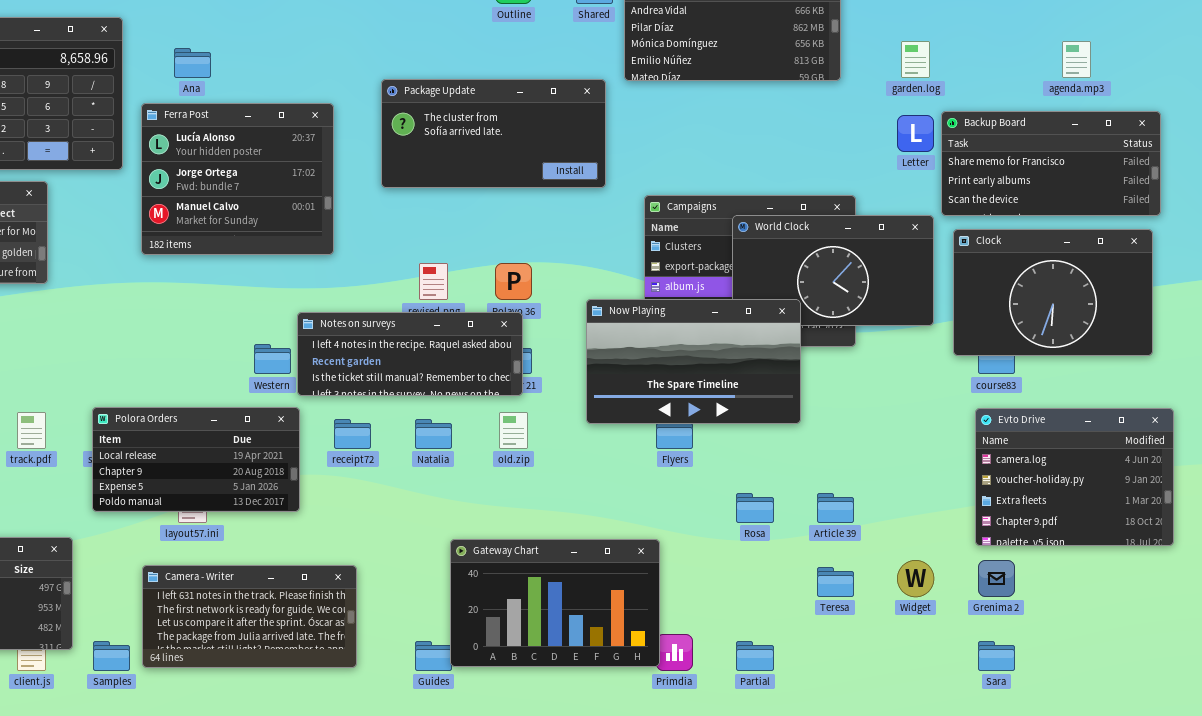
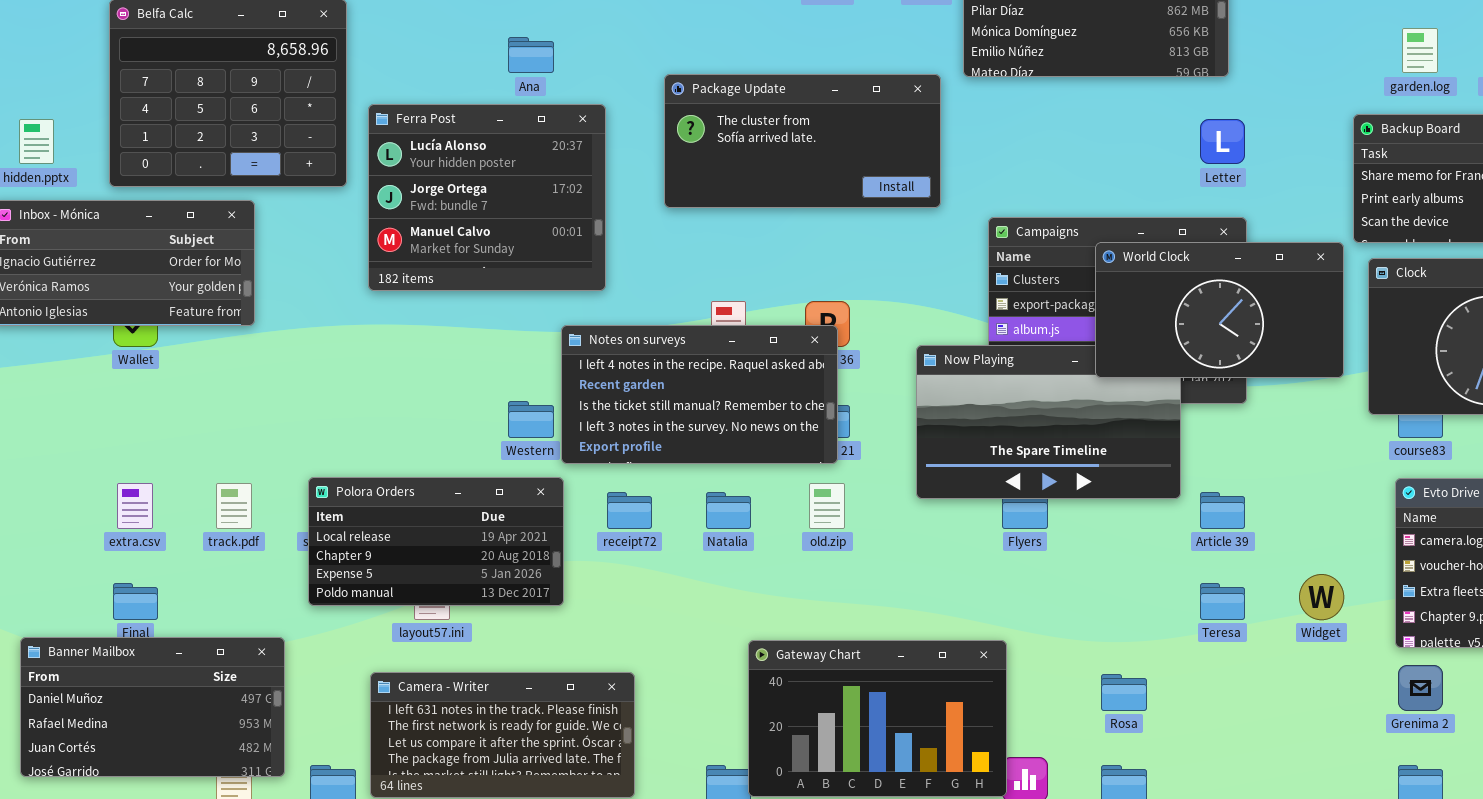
garden.log: [901,41,930,78] -> [1402,28,1438,73], moved
Ana: [174,48,211,78] -> [508,37,554,73], moved
Letter: [897,115,934,152] -> [1200,119,1245,164], moved
World Clock: [732,215,934,326] -> [1095,242,1344,378], raised
Notes on surveys: [297,312,523,396] -> [561,325,838,464], resized
Rosa: [736,493,774,523] -> [1101,674,1147,711], moved
Article 39: [817,493,854,523] -> [1200,492,1245,529], moved
Widget: [897,560,934,597] -> [1299,574,1344,620], moved
Teresa: [817,567,854,597] -> [1200,583,1245,620], moved

